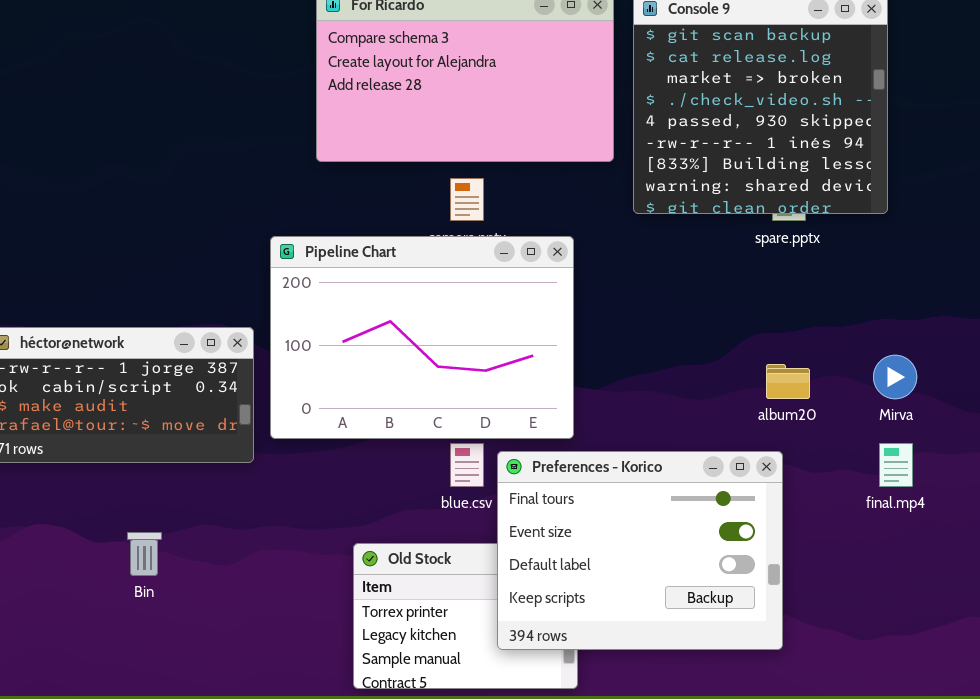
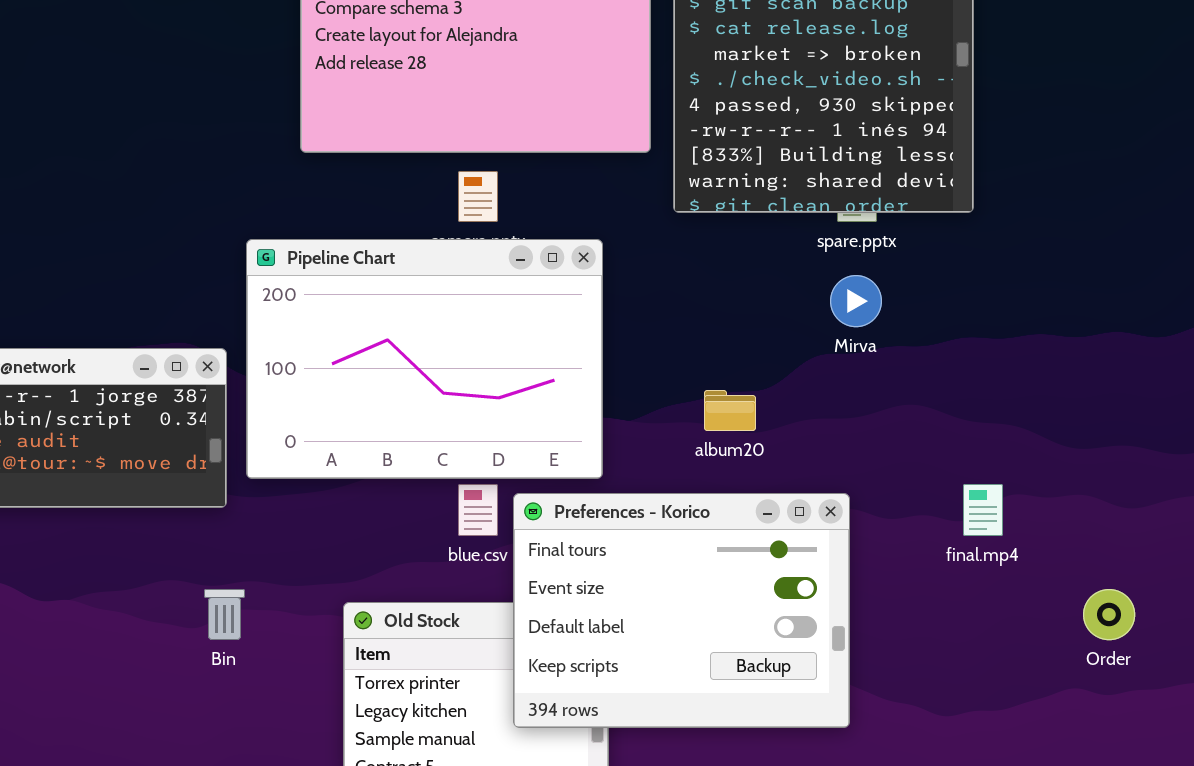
Mirva: [873,355,917,399] -> [830,275,882,327], moved
album20: [766,364,810,399] -> [704,390,756,431], moved
Bin: [127,532,162,576] -> [204,589,245,640], moved

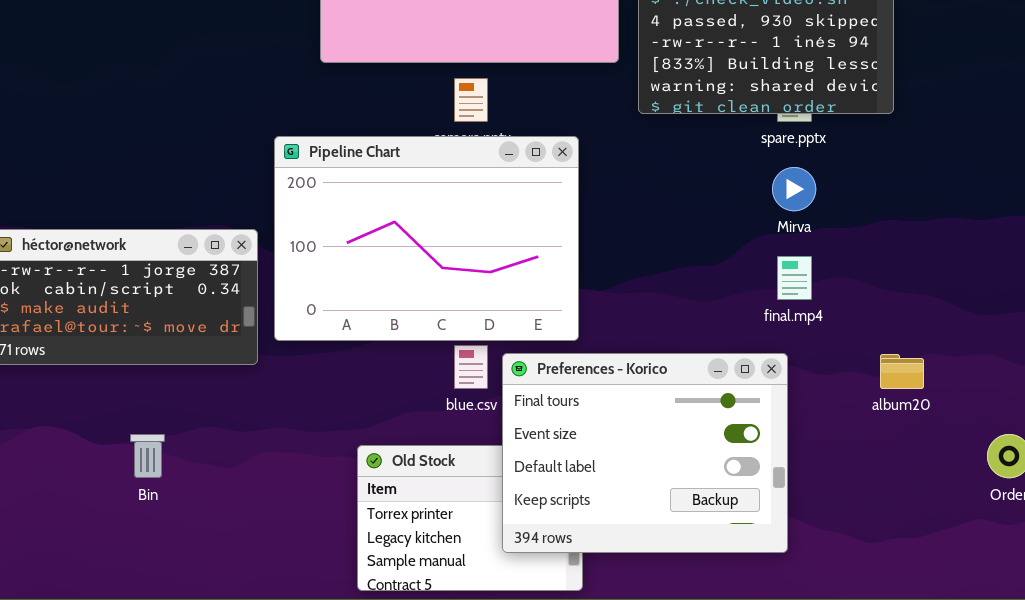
album20: [704,390,756,431] -> [880,354,924,389], moved
final.mp4: [963,484,1003,536] -> [777,256,812,300], moved
Bin: [204,589,245,640] -> [130,434,165,478], moved

